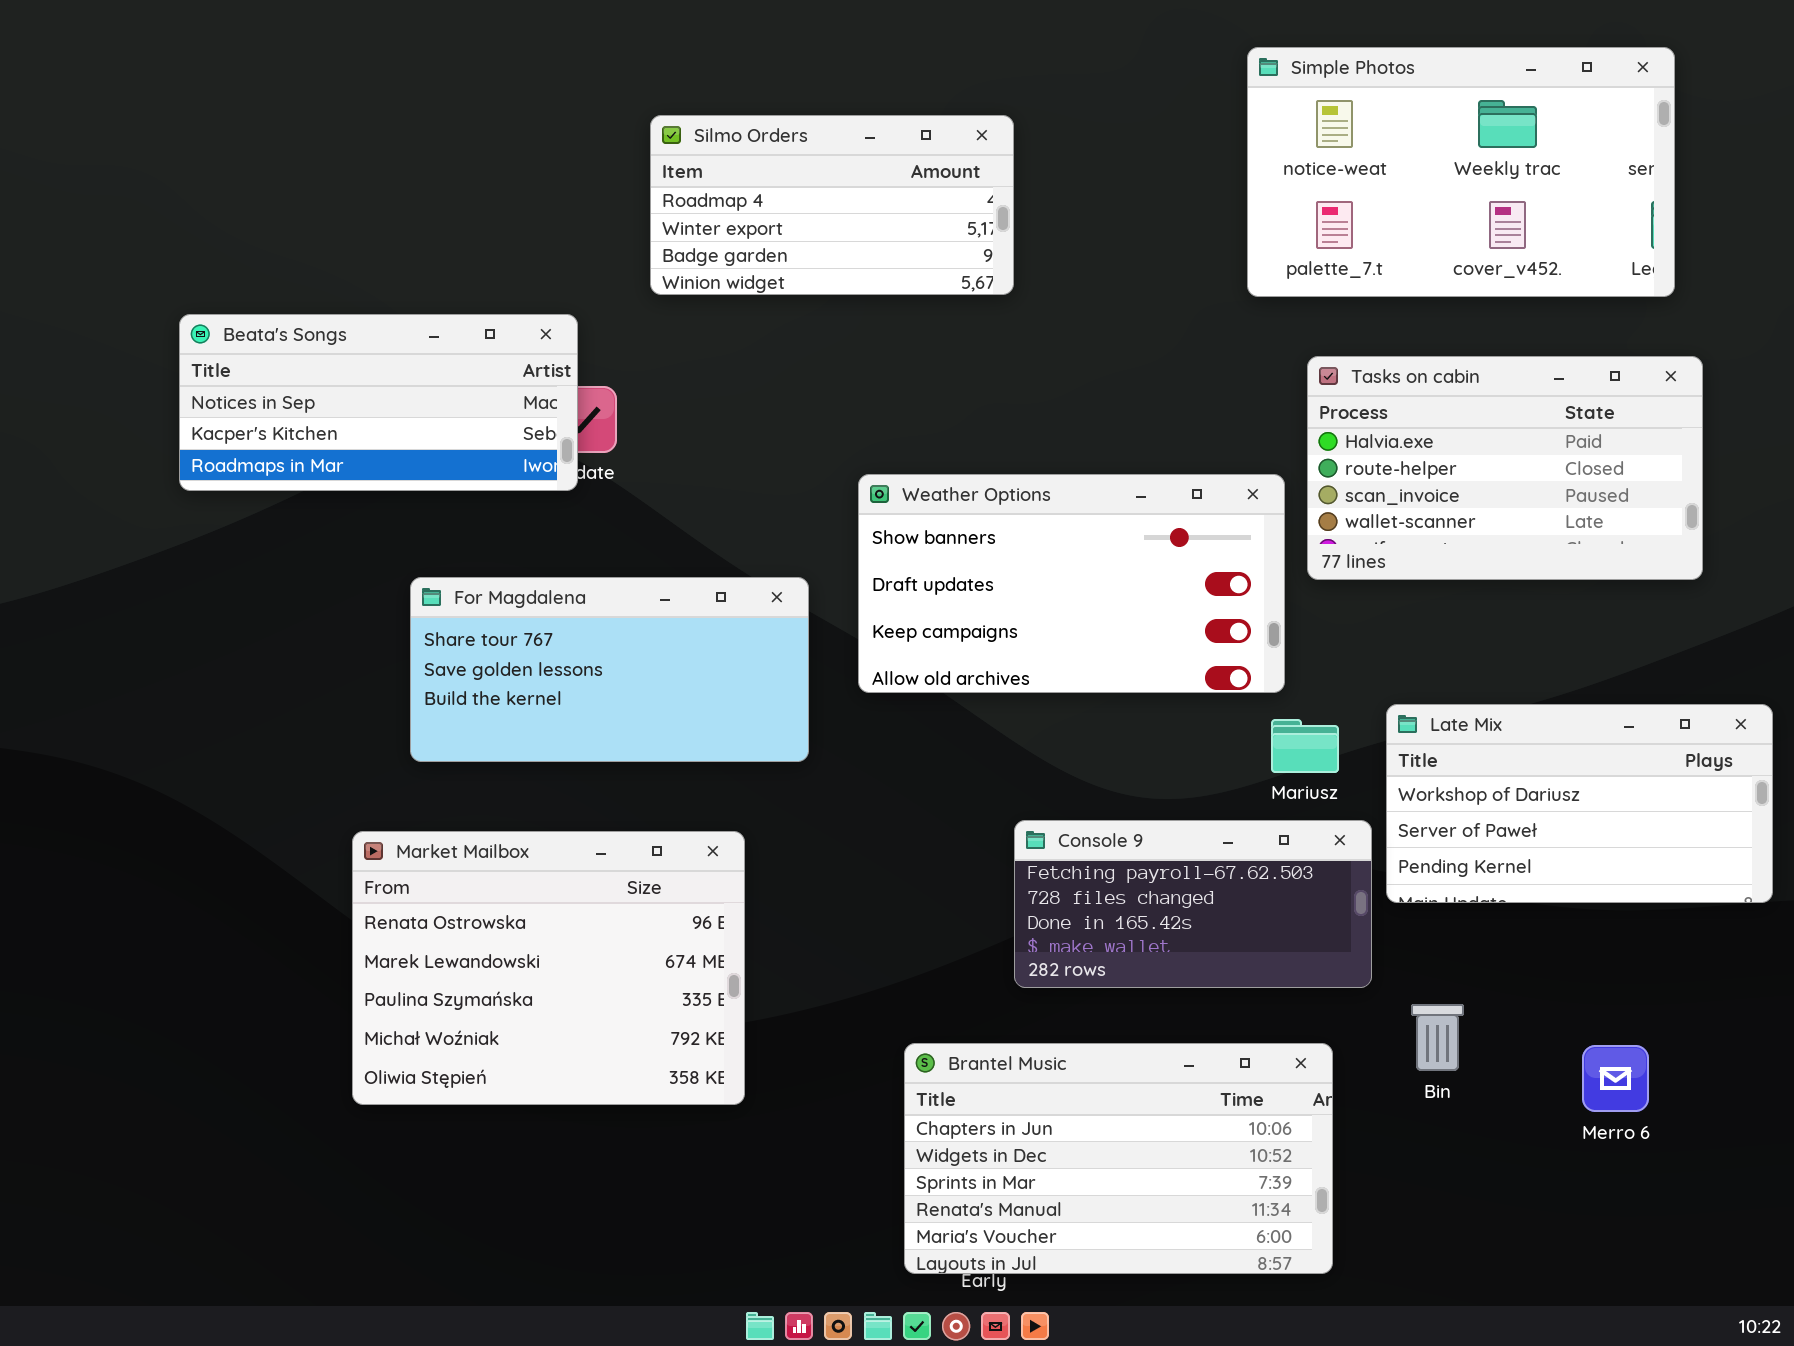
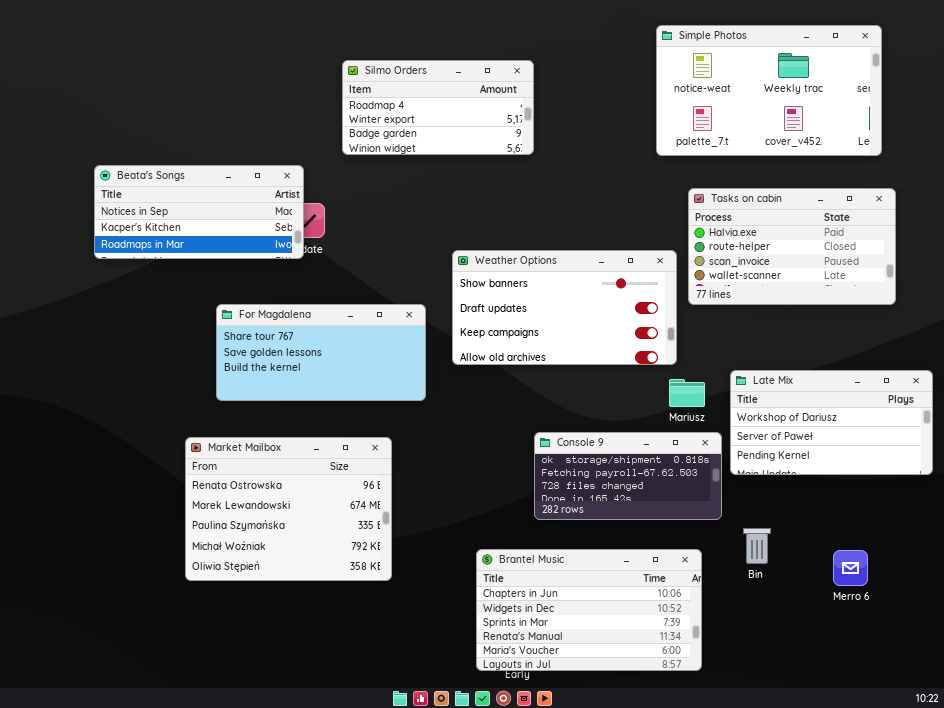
Console 9: [1014,820,1372,988] -> [534,432,722,520], scrolled up 1 row

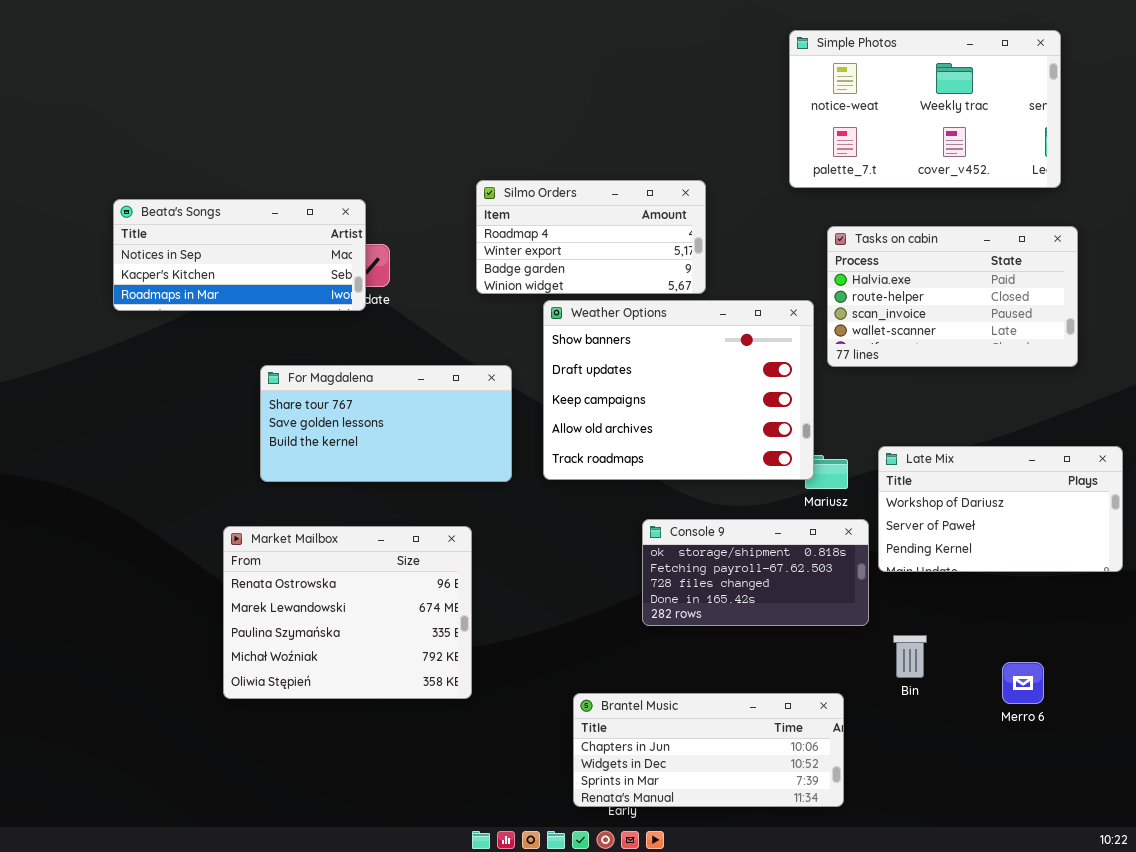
Silmo Orders: [342,60,534,155] -> [476,180,706,294], moved
Weather Options: [452,250,677,365] -> [543,300,814,480], resized
Brantel Music: [476,549,702,671] -> [573,693,844,807], resized

